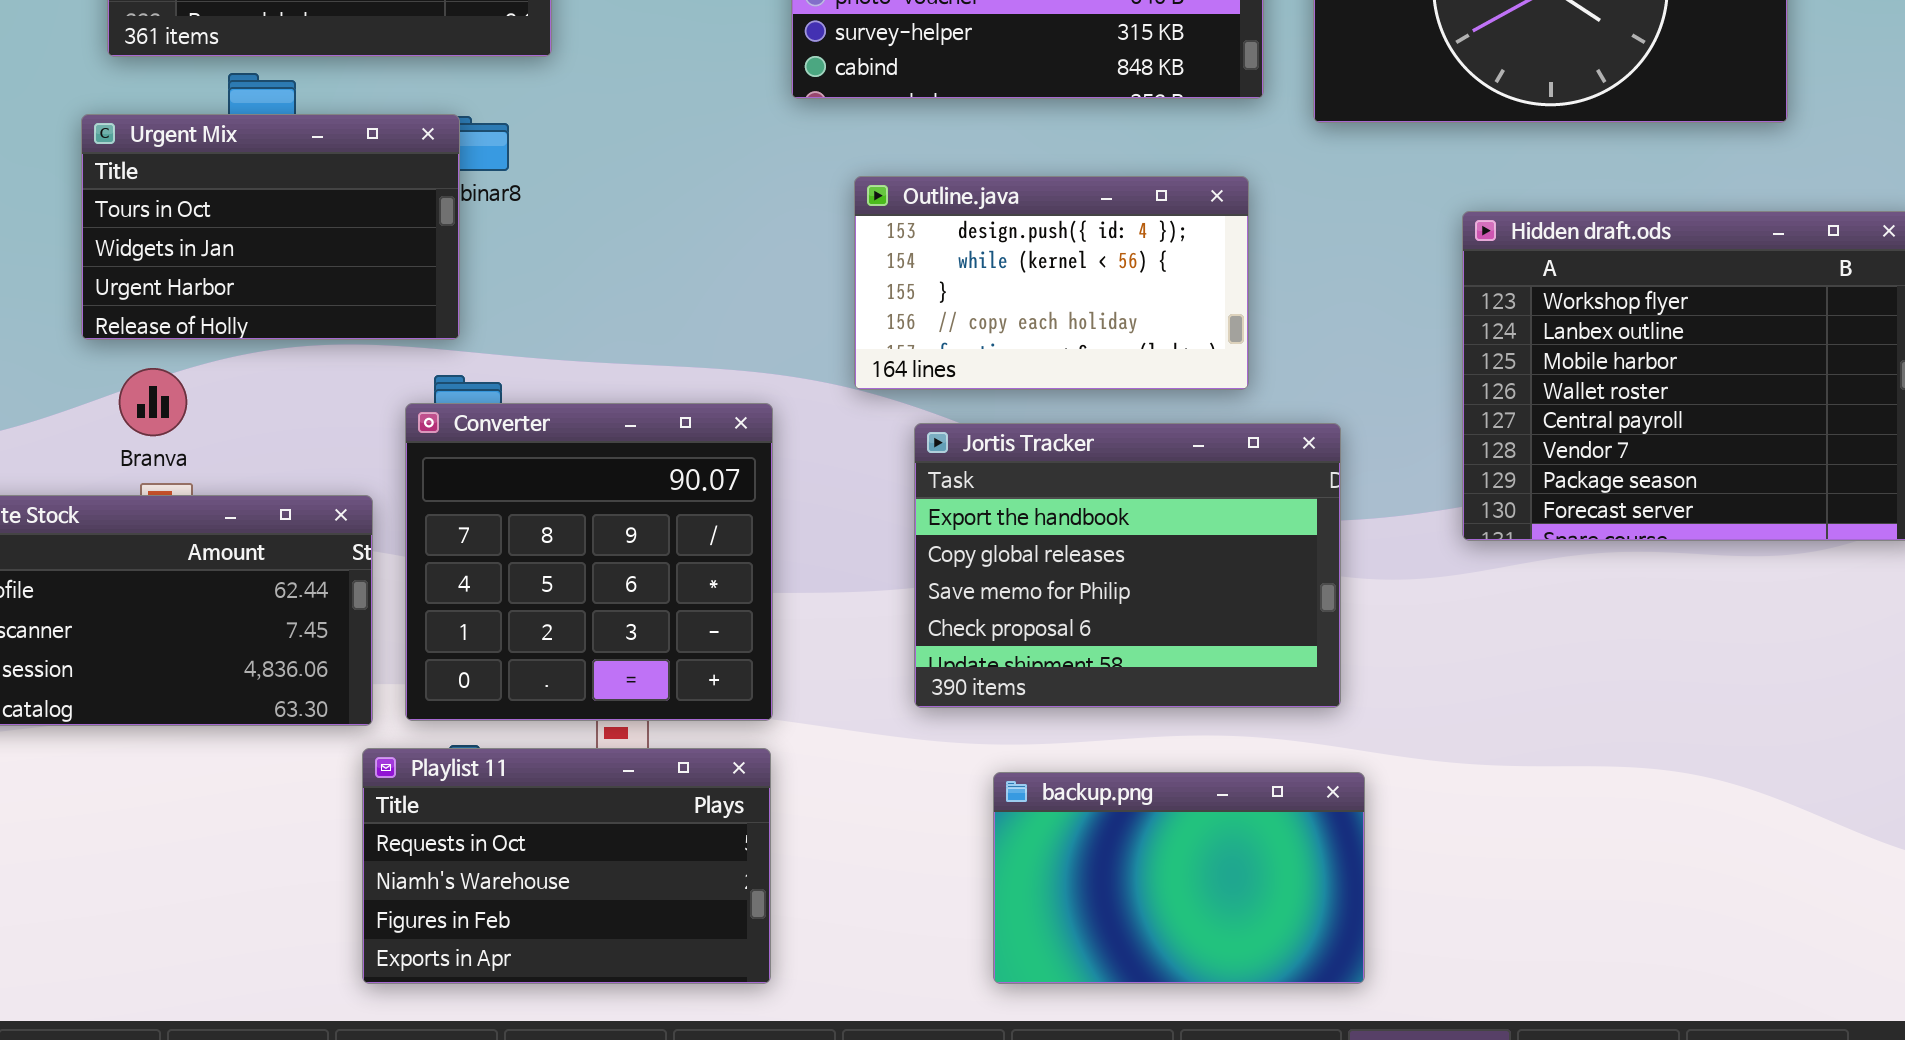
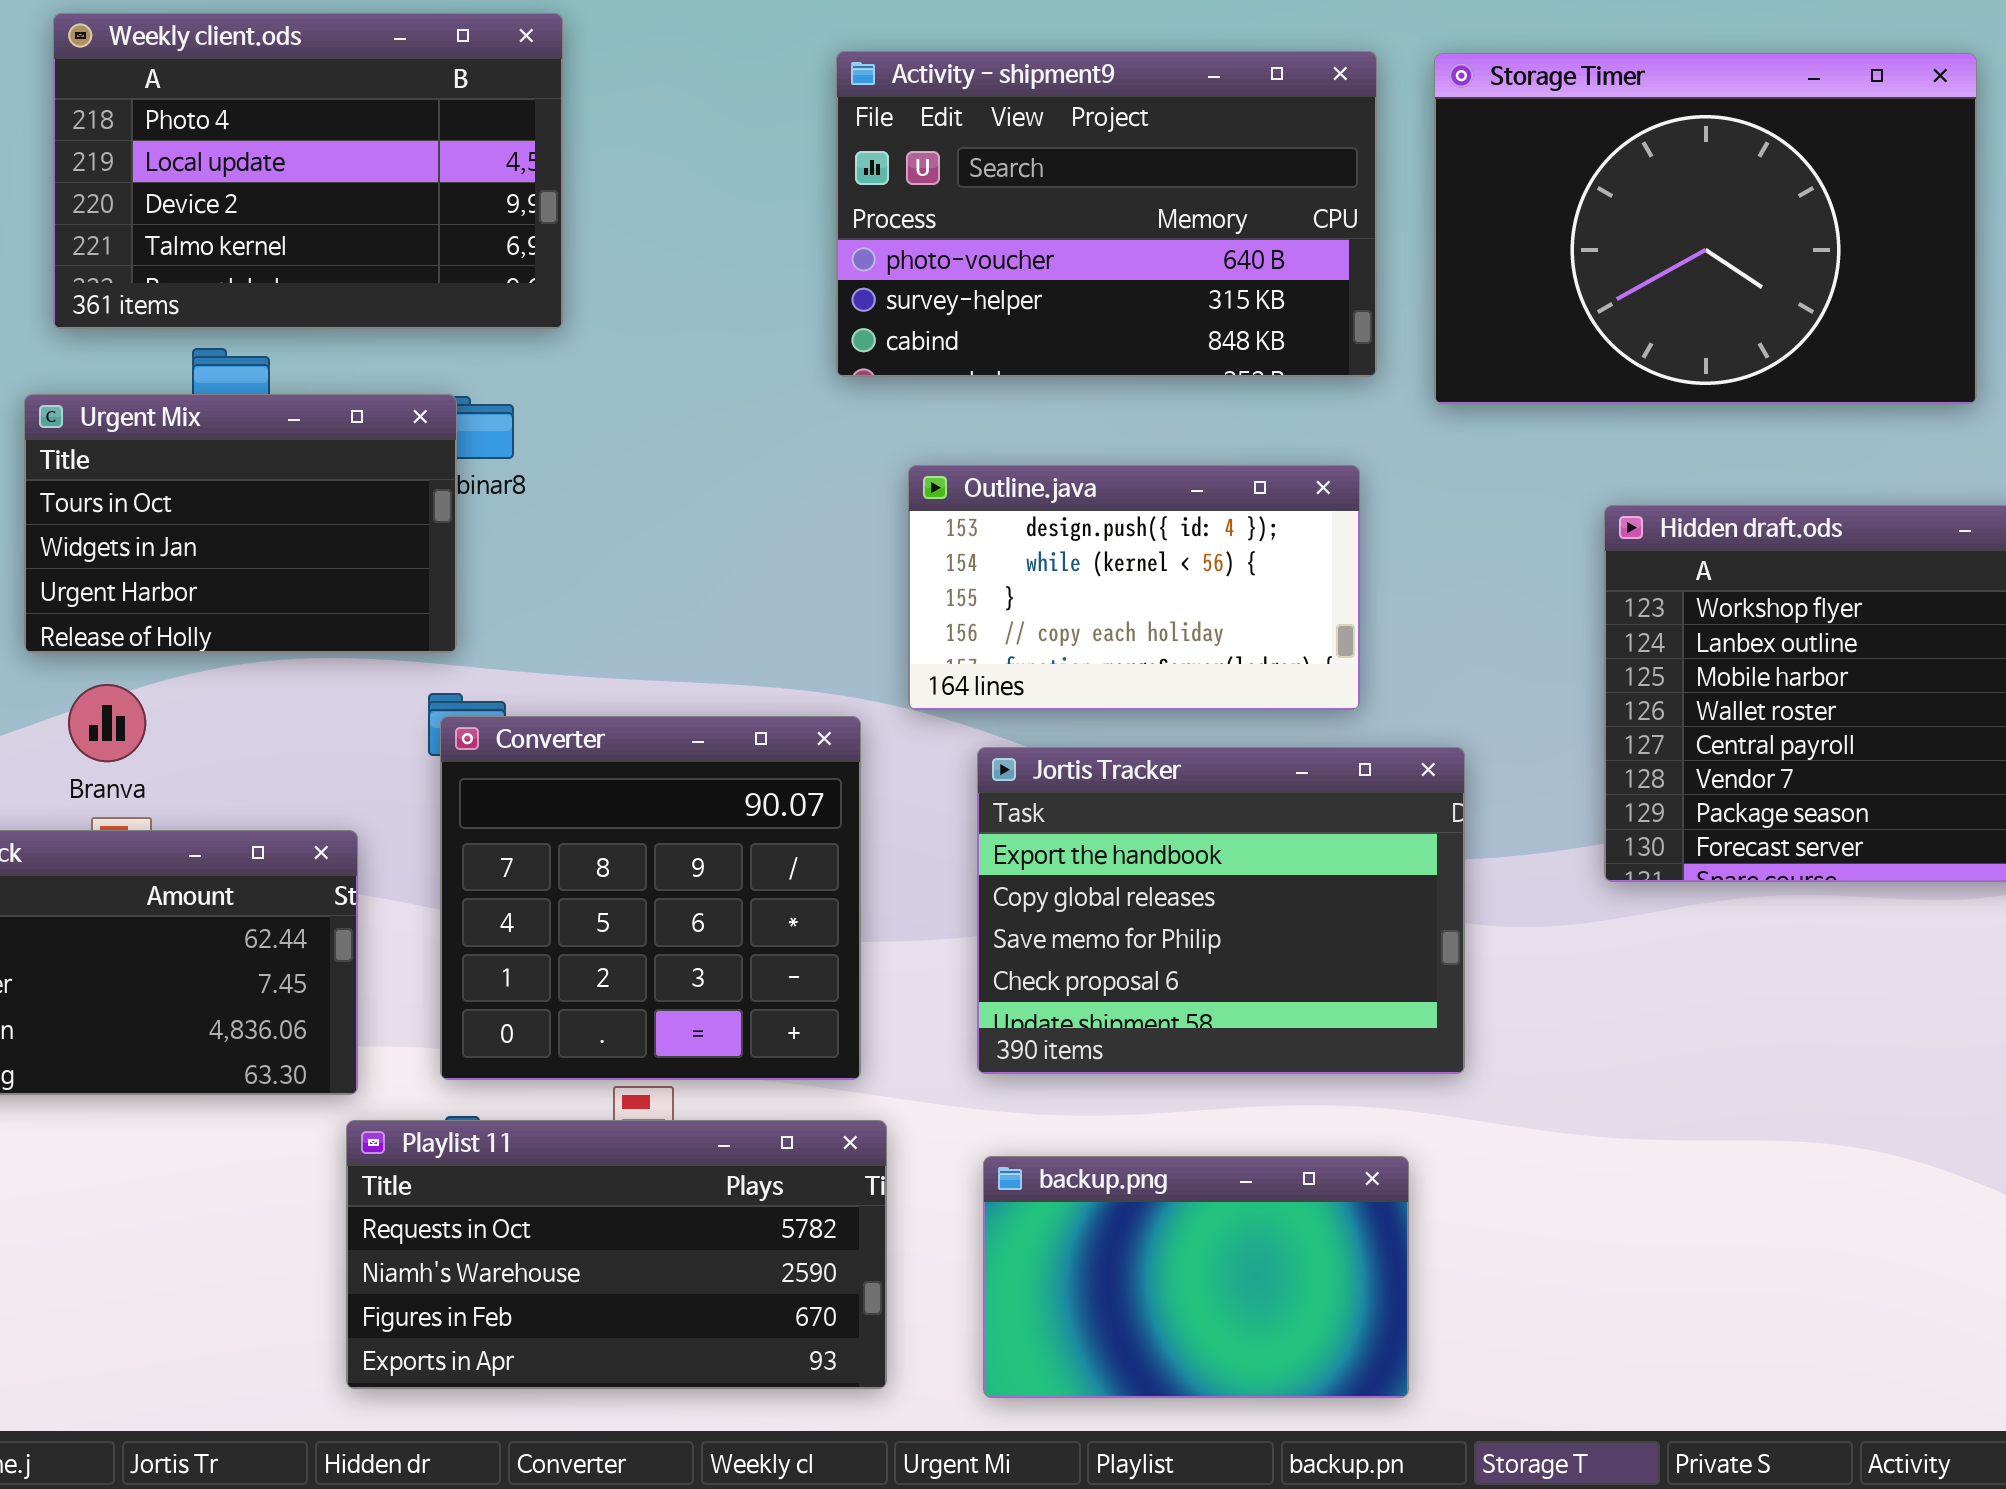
Converter: [405,403,773,721] -> [440,716,861,1080], moved
Playlist 11: [362,748,771,984] -> [346,1120,887,1389], resized
backup.png: [993,772,1365,984] -> [983,1156,1409,1398], moved

